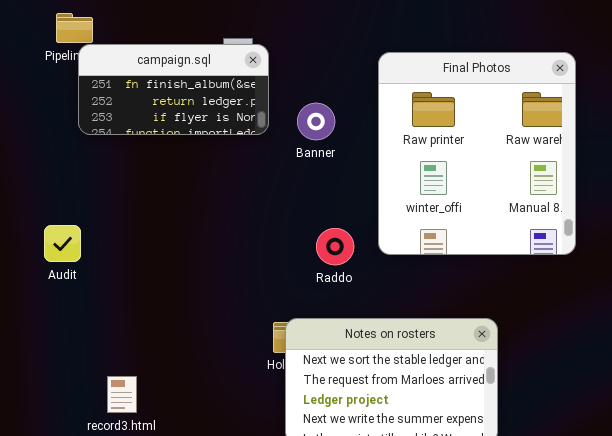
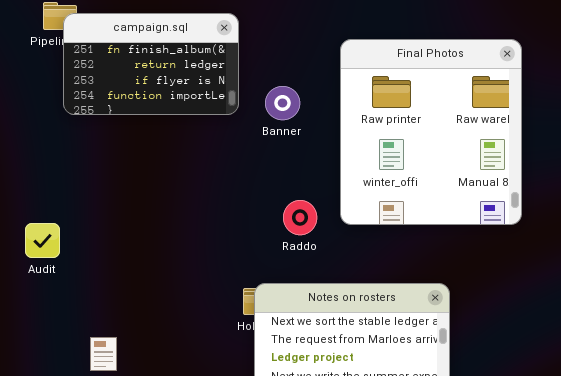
campaign.sql: [78,44,269,135] -> [63,13,239,115], resized
Audit: [44,225,81,262] -> [25,223,60,258], moved

